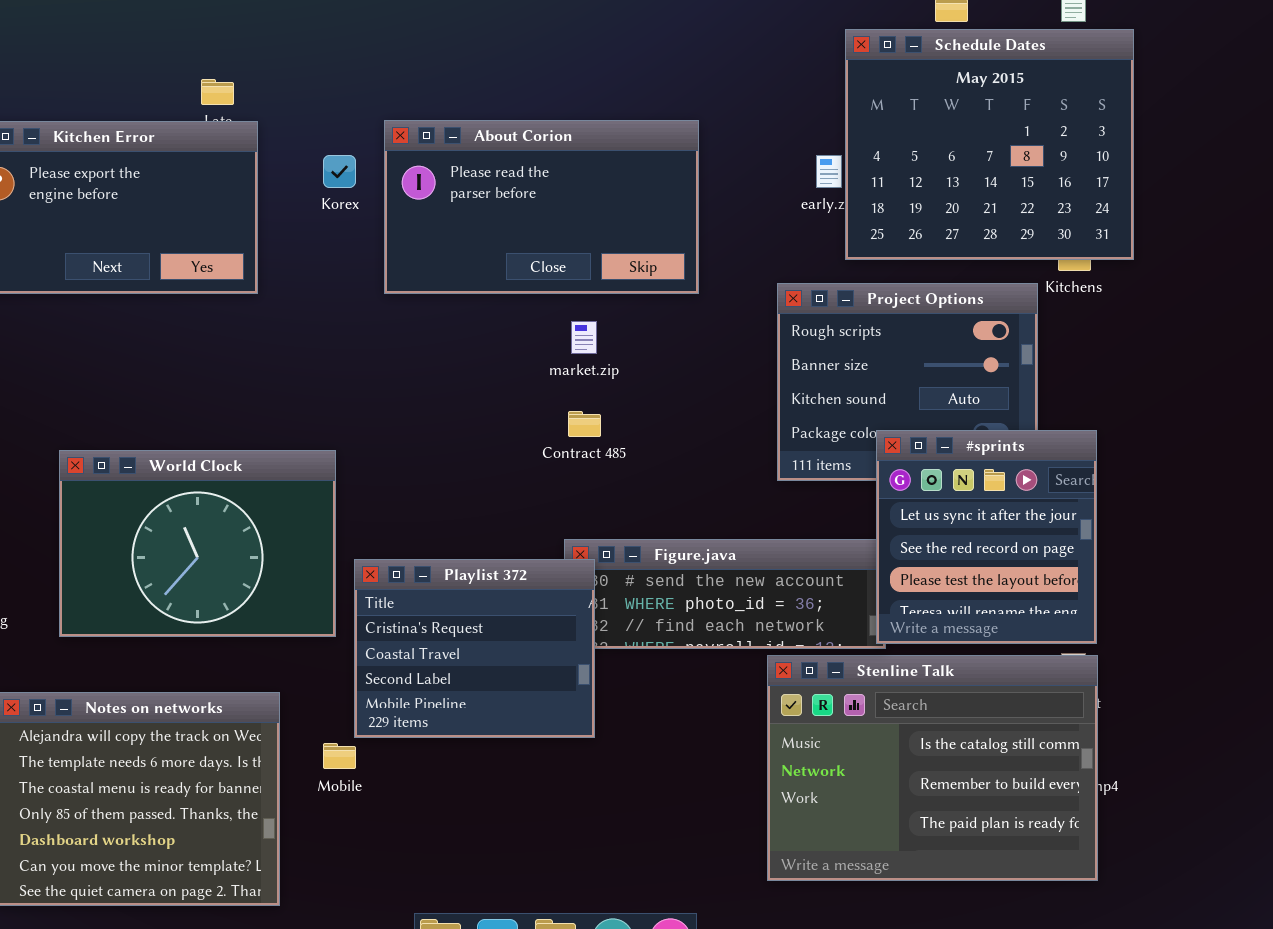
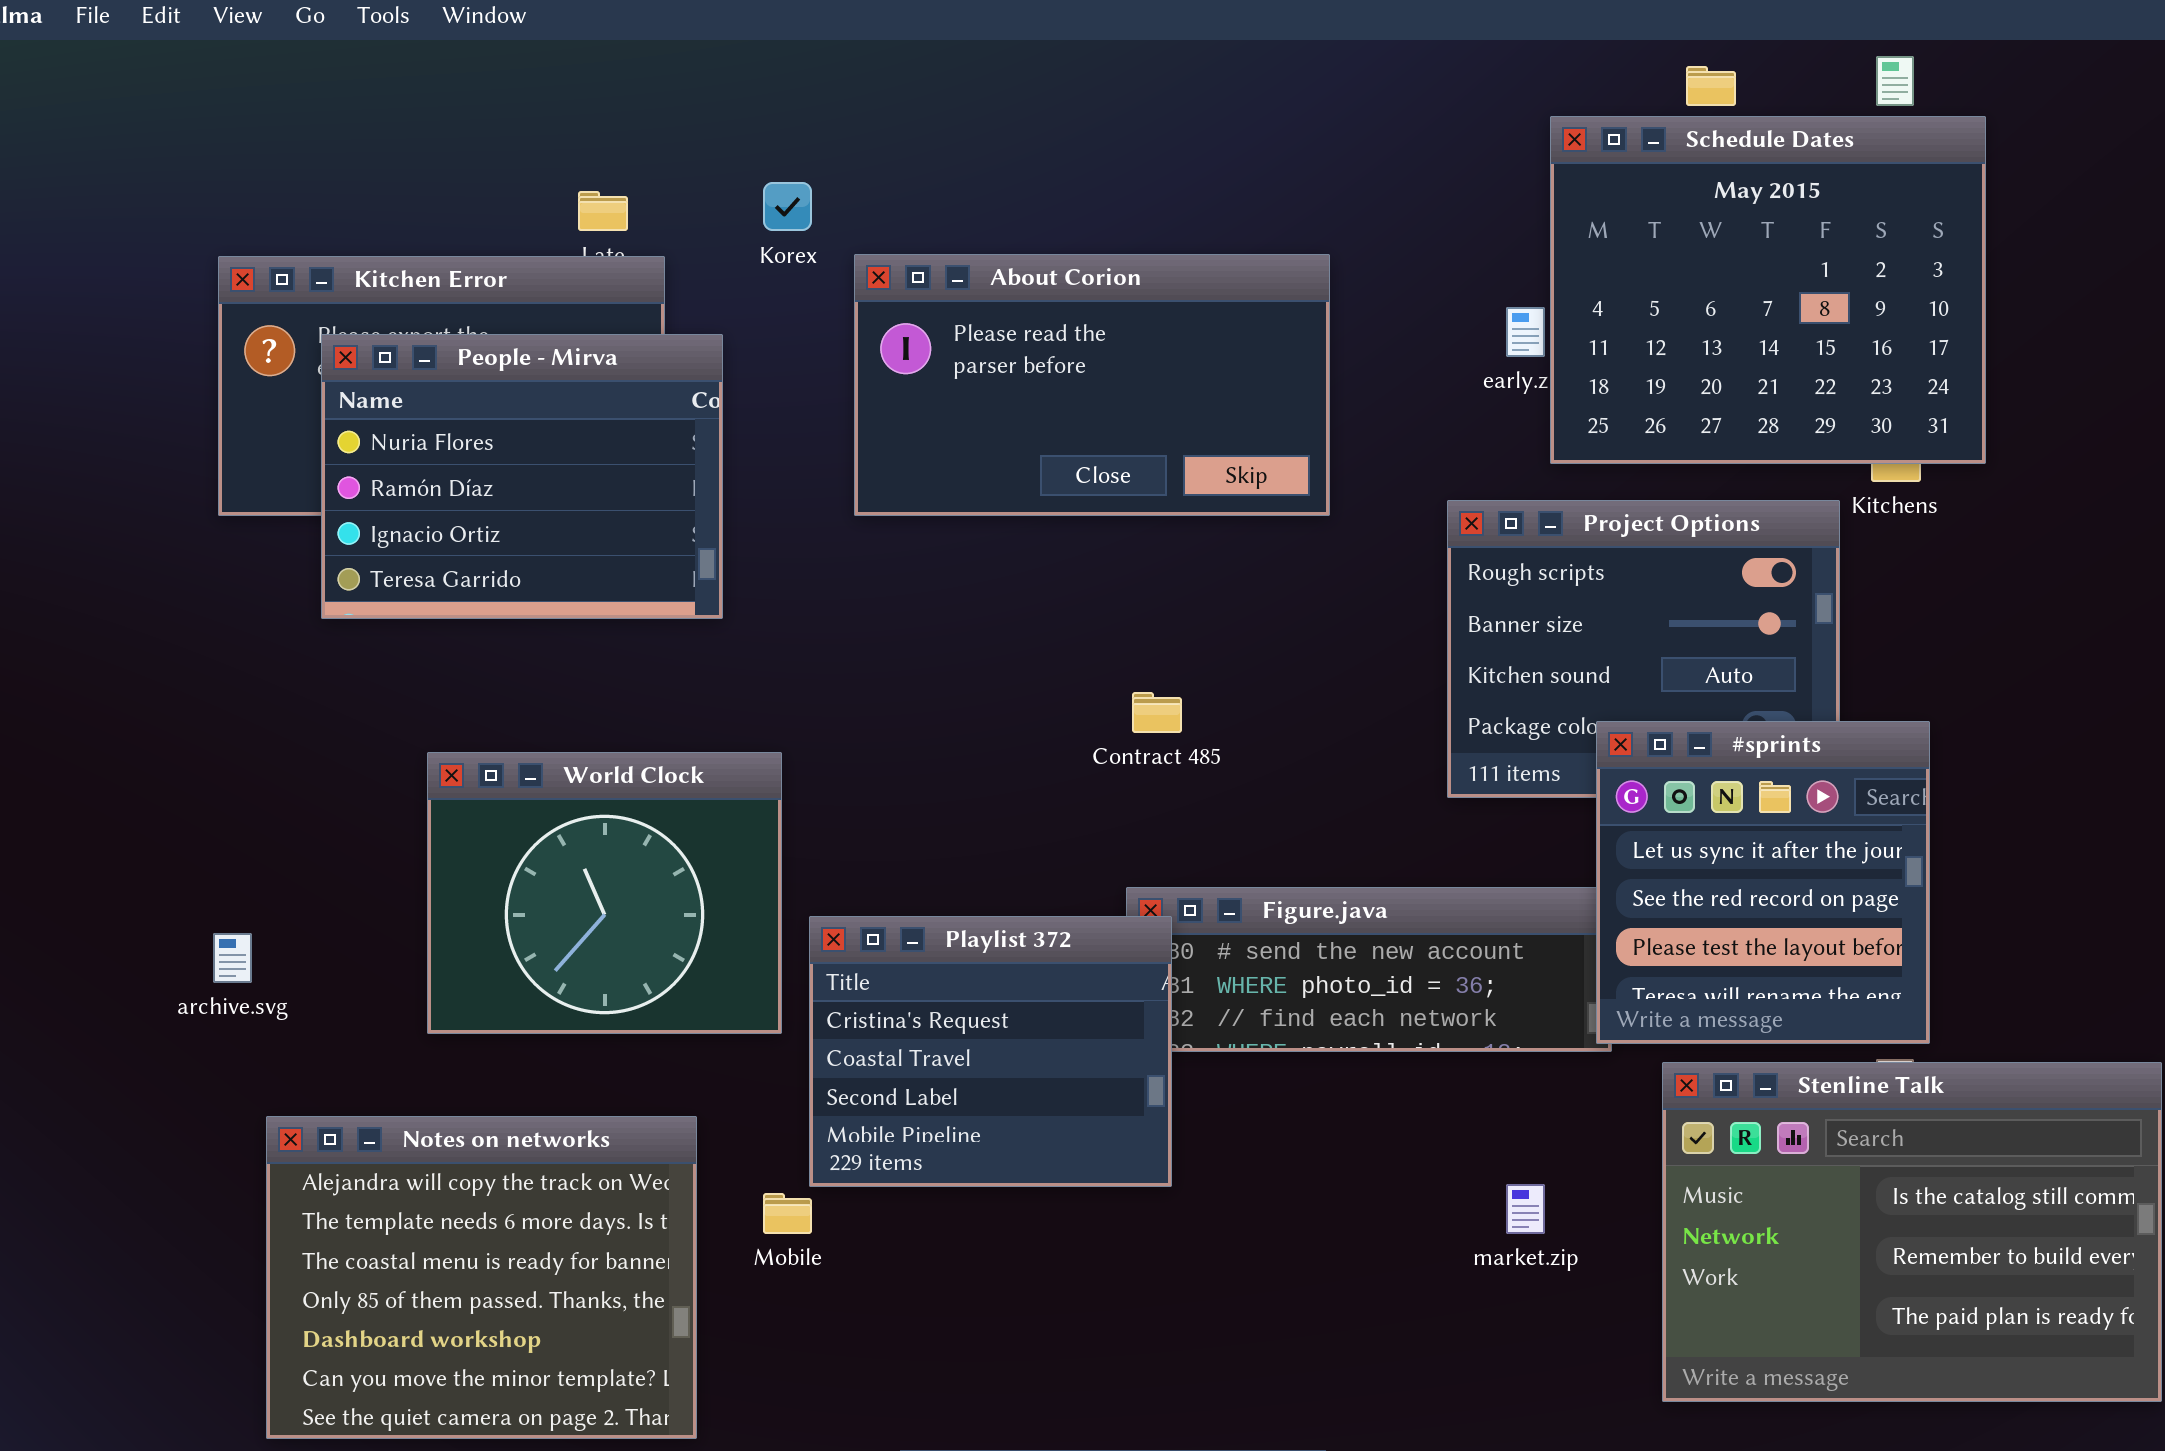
Korex: [323,155,356,188] -> [763,182,812,231], moved
People - Mirva: none -> [321,334,723,619], opened
market.zip: [571,321,597,354] -> [1506,1184,1545,1234], moved
World Clock: [59,450,336,637] -> [427,752,782,1034], resized
Stenline Talk: [767,655,1098,881] -> [1662,1062,2162,1402], moved

